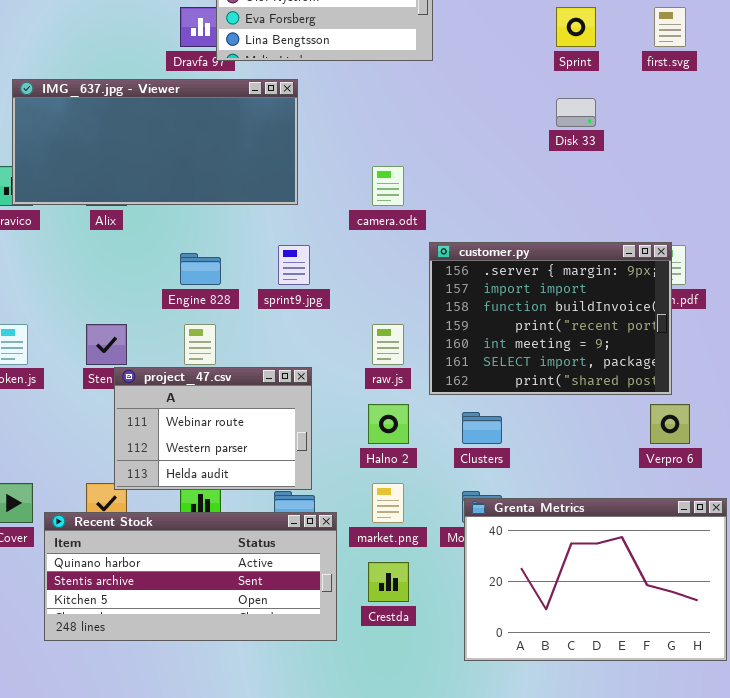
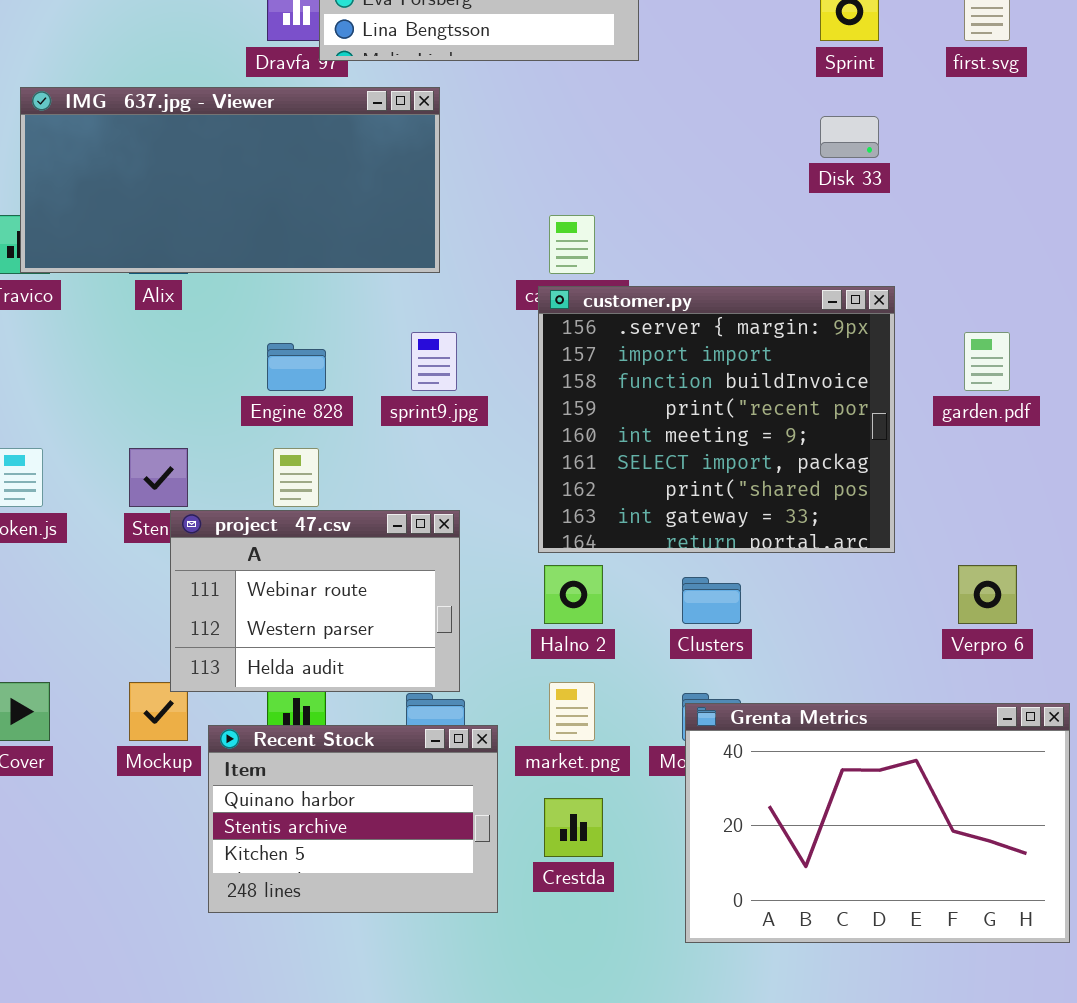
customer.py: [429,242,672,395] -> [538,286,895,553], moved, resized
Recent Stock: [44,512,337,641] -> [208,725,498,913], resized

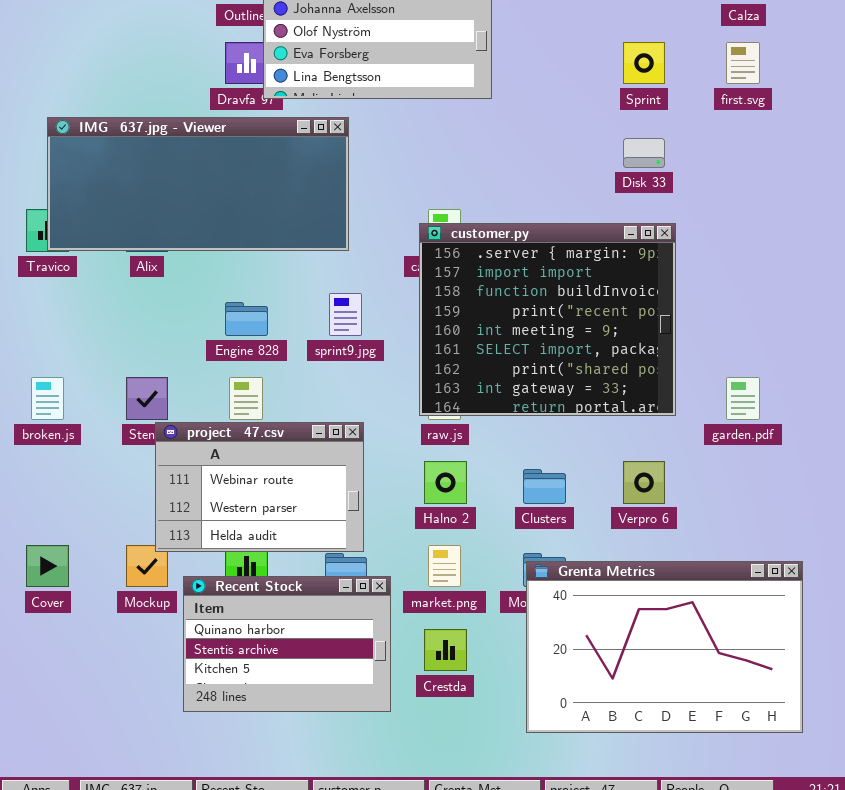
customer.py: [538,286,895,553] -> [419,223,676,416], moved
garden.pdf: [964,332,1010,391] -> [726,377,760,420], moved
Verpro 6: [958,565,1017,624] -> [623,461,665,504], moved

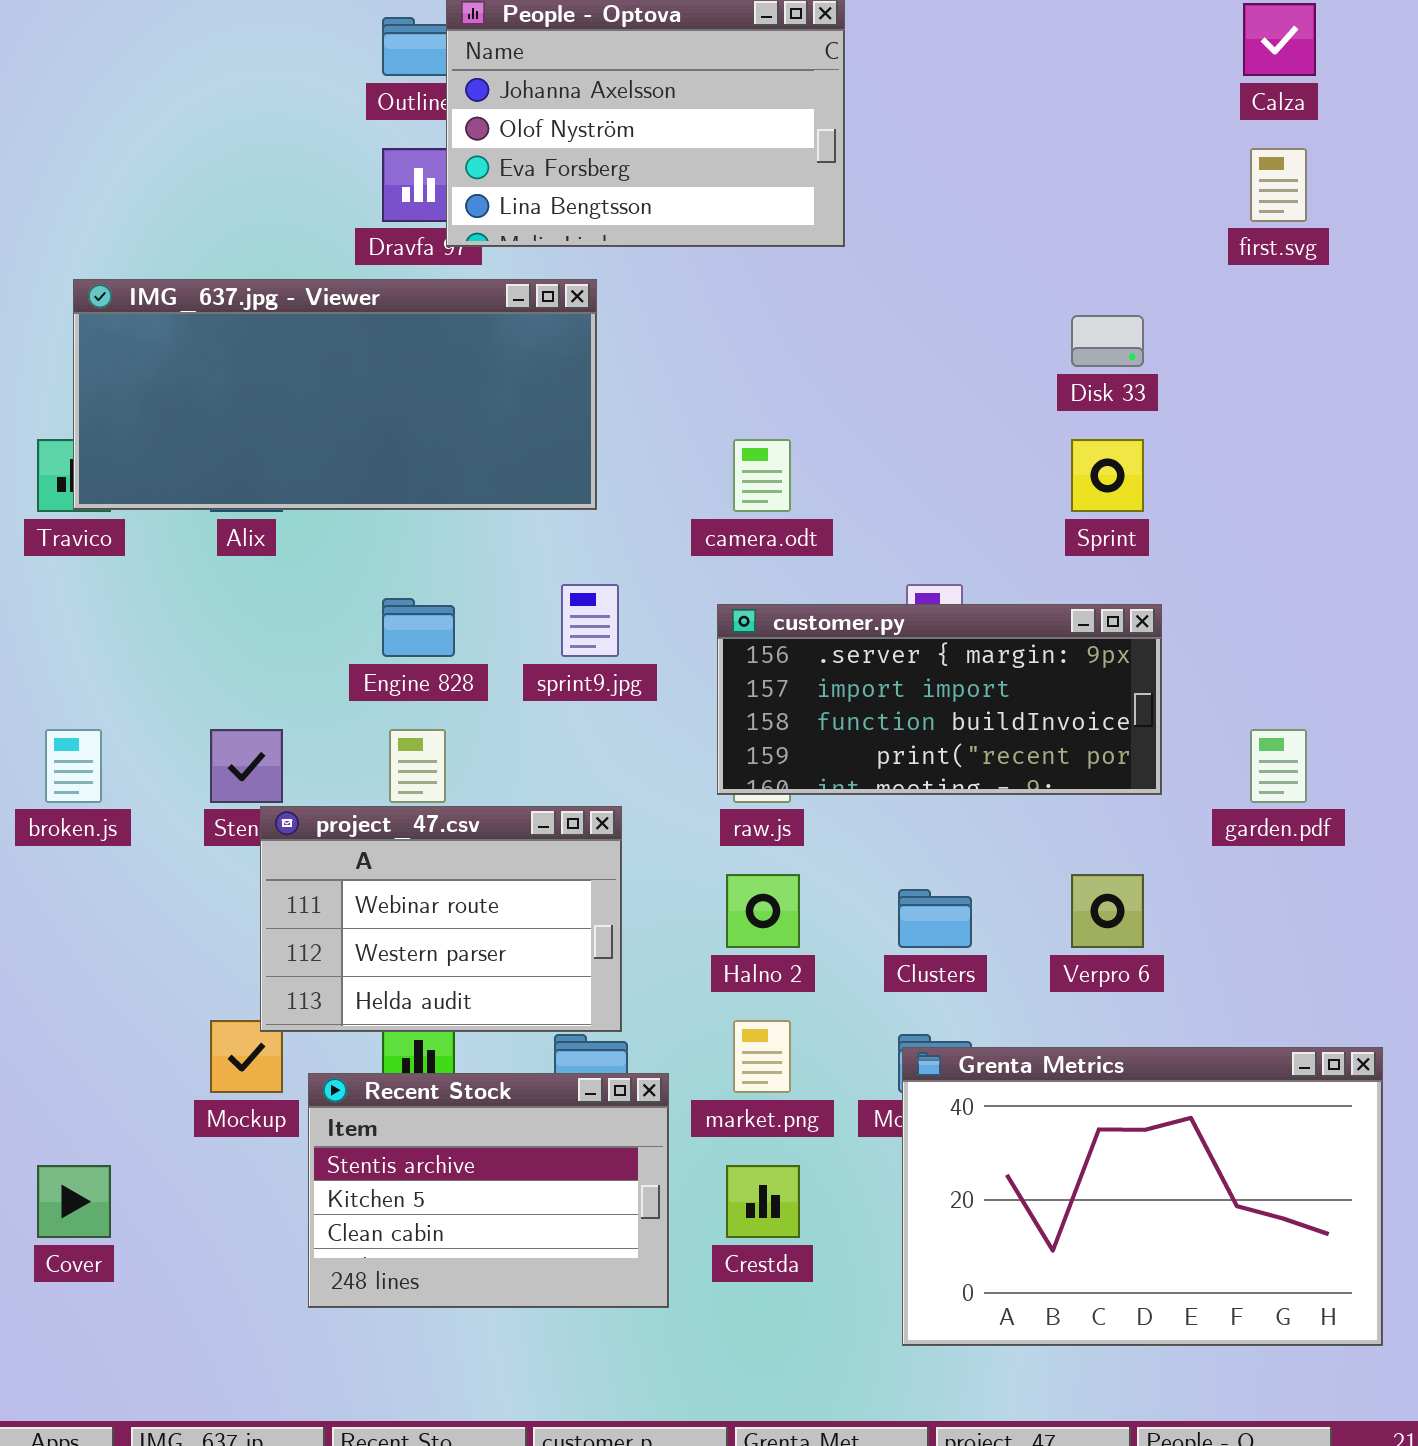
Sprint: [623,42,665,84] -> [1071,439,1144,512], moved
customer.py: [419,223,676,416] -> [717,604,1162,795], resized
Cover: [26,545,69,587] -> [37,1165,111,1238], moved
Recent Stock: [183,576,391,712] -> [308,1073,669,1308], scrolled down 1 row

